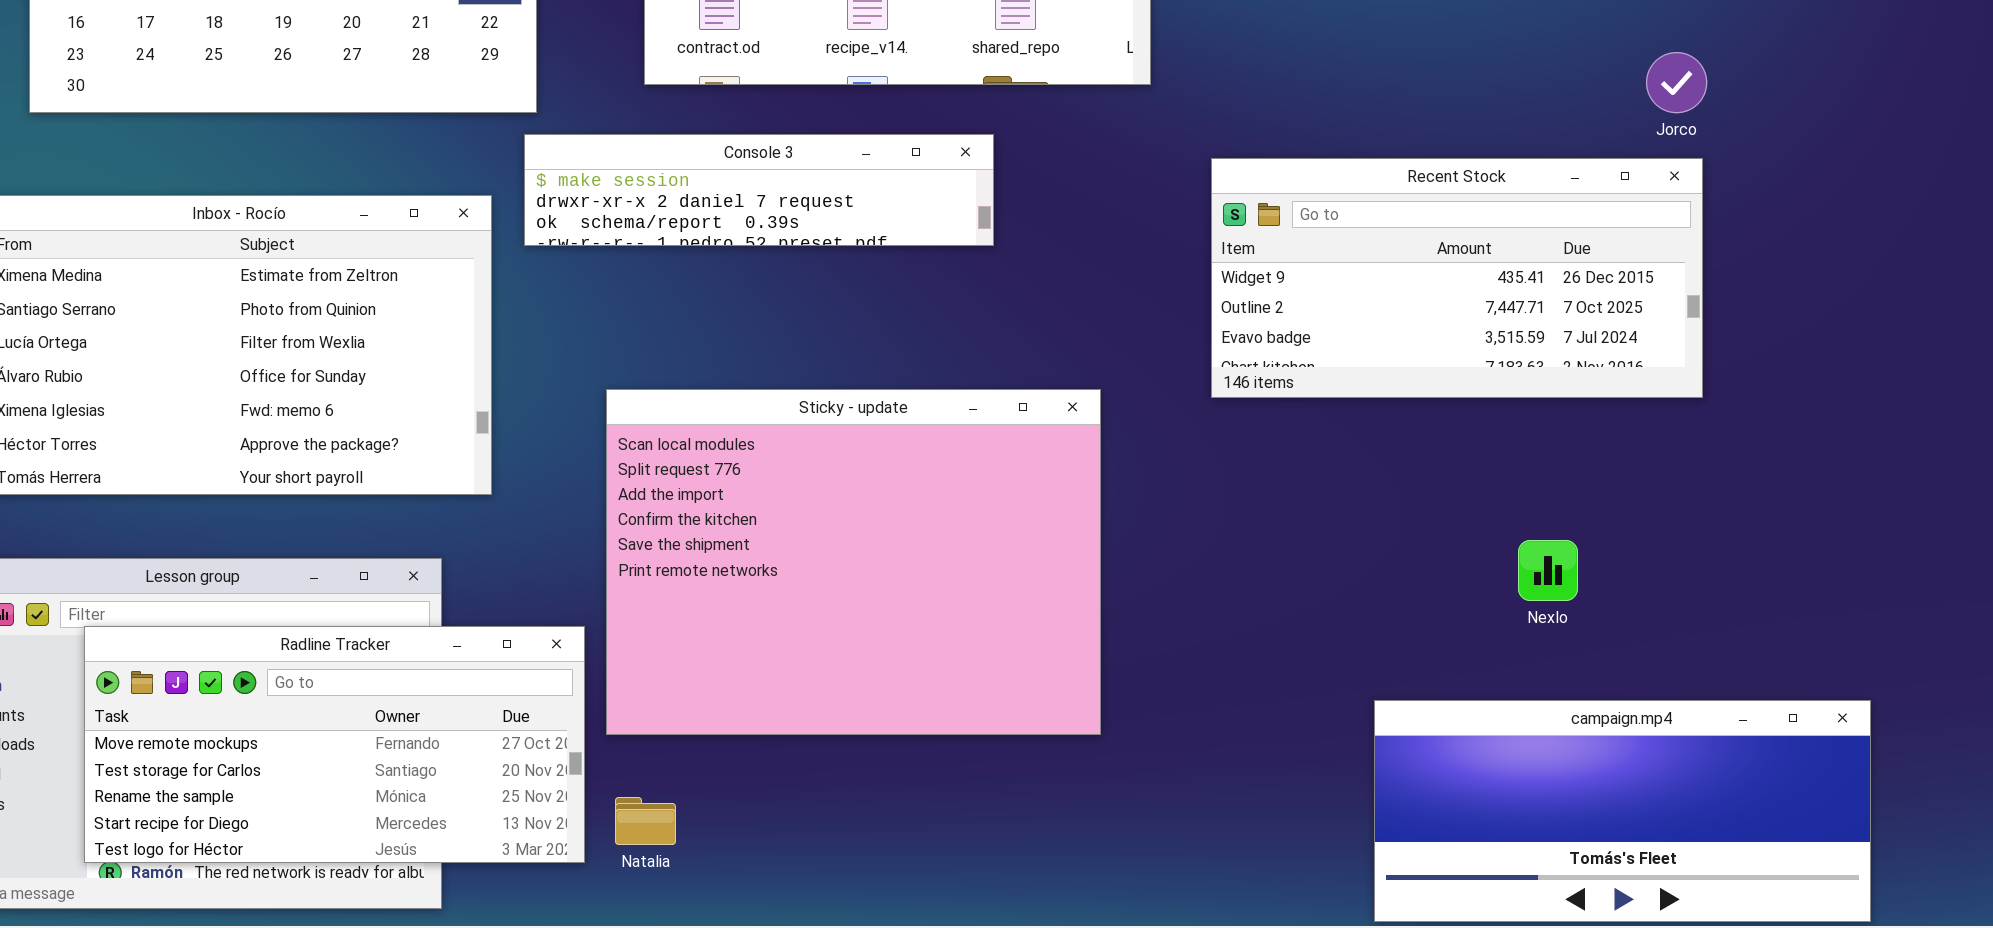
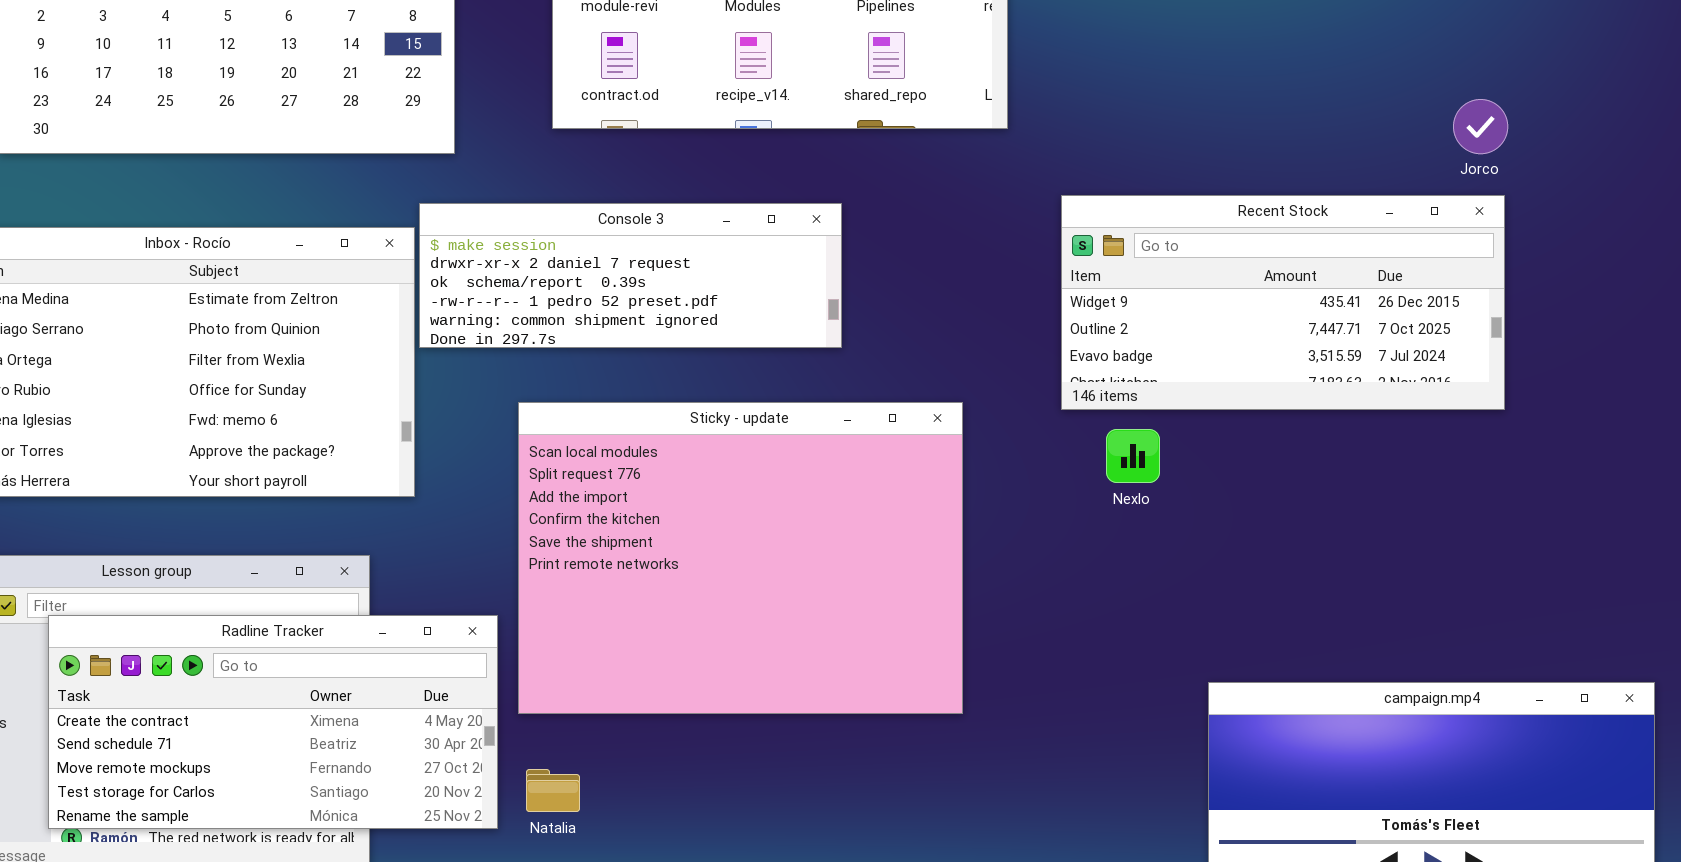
Console 3: [524,134,994,246] -> [419,203,842,348], moved, resized
Nexlo: [1518,540,1578,601] -> [1106,429,1160,483], moved
Radline Tracker: [84,626,585,863] -> [48,615,498,829], scrolled up 2 rows

